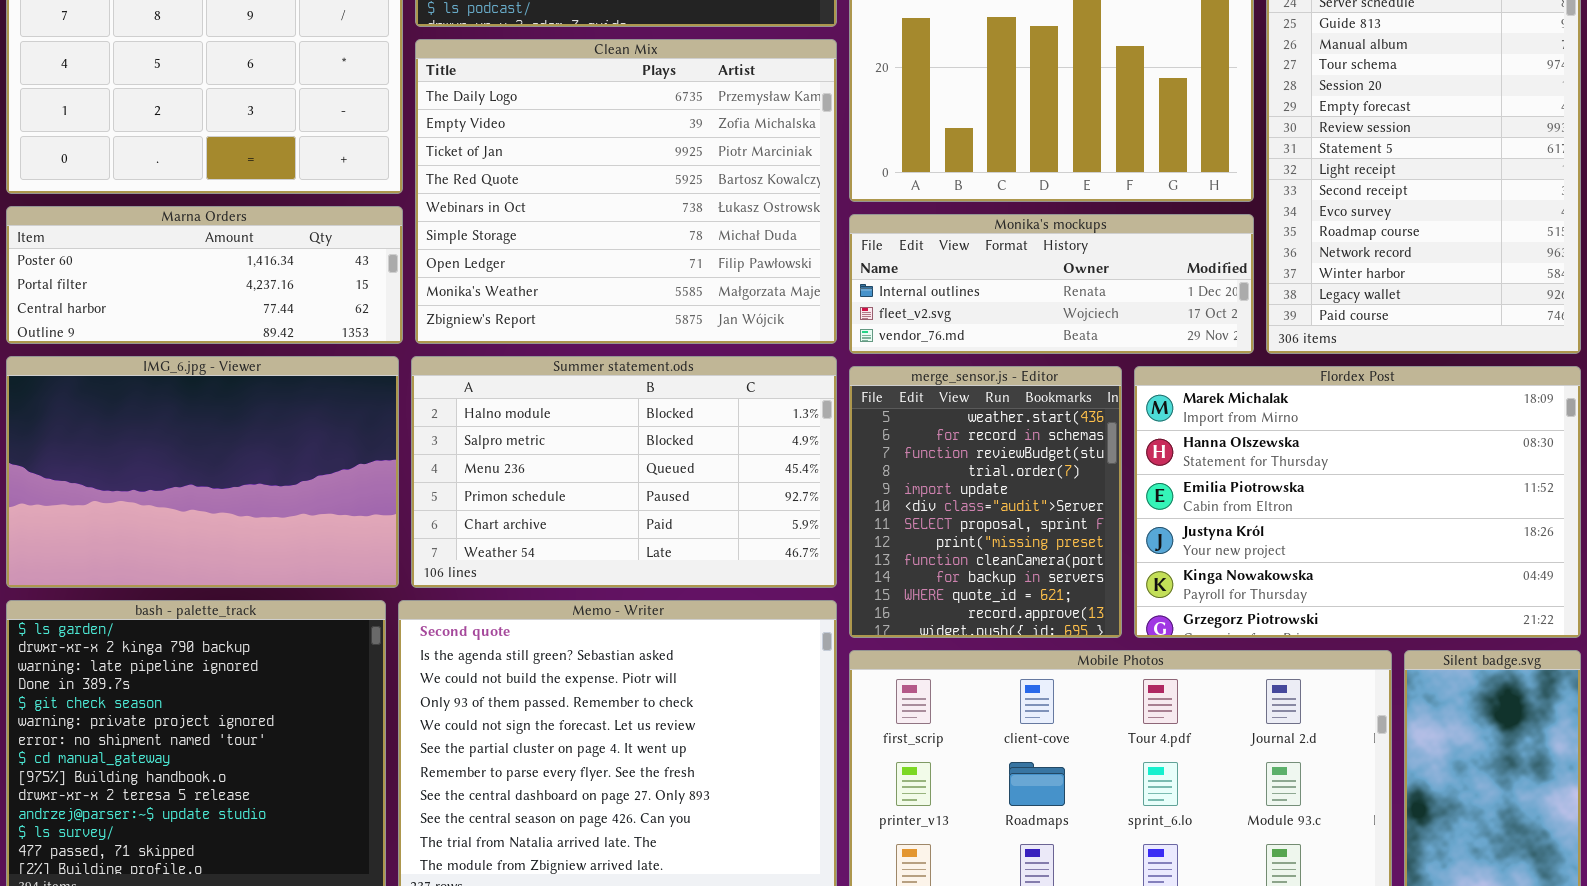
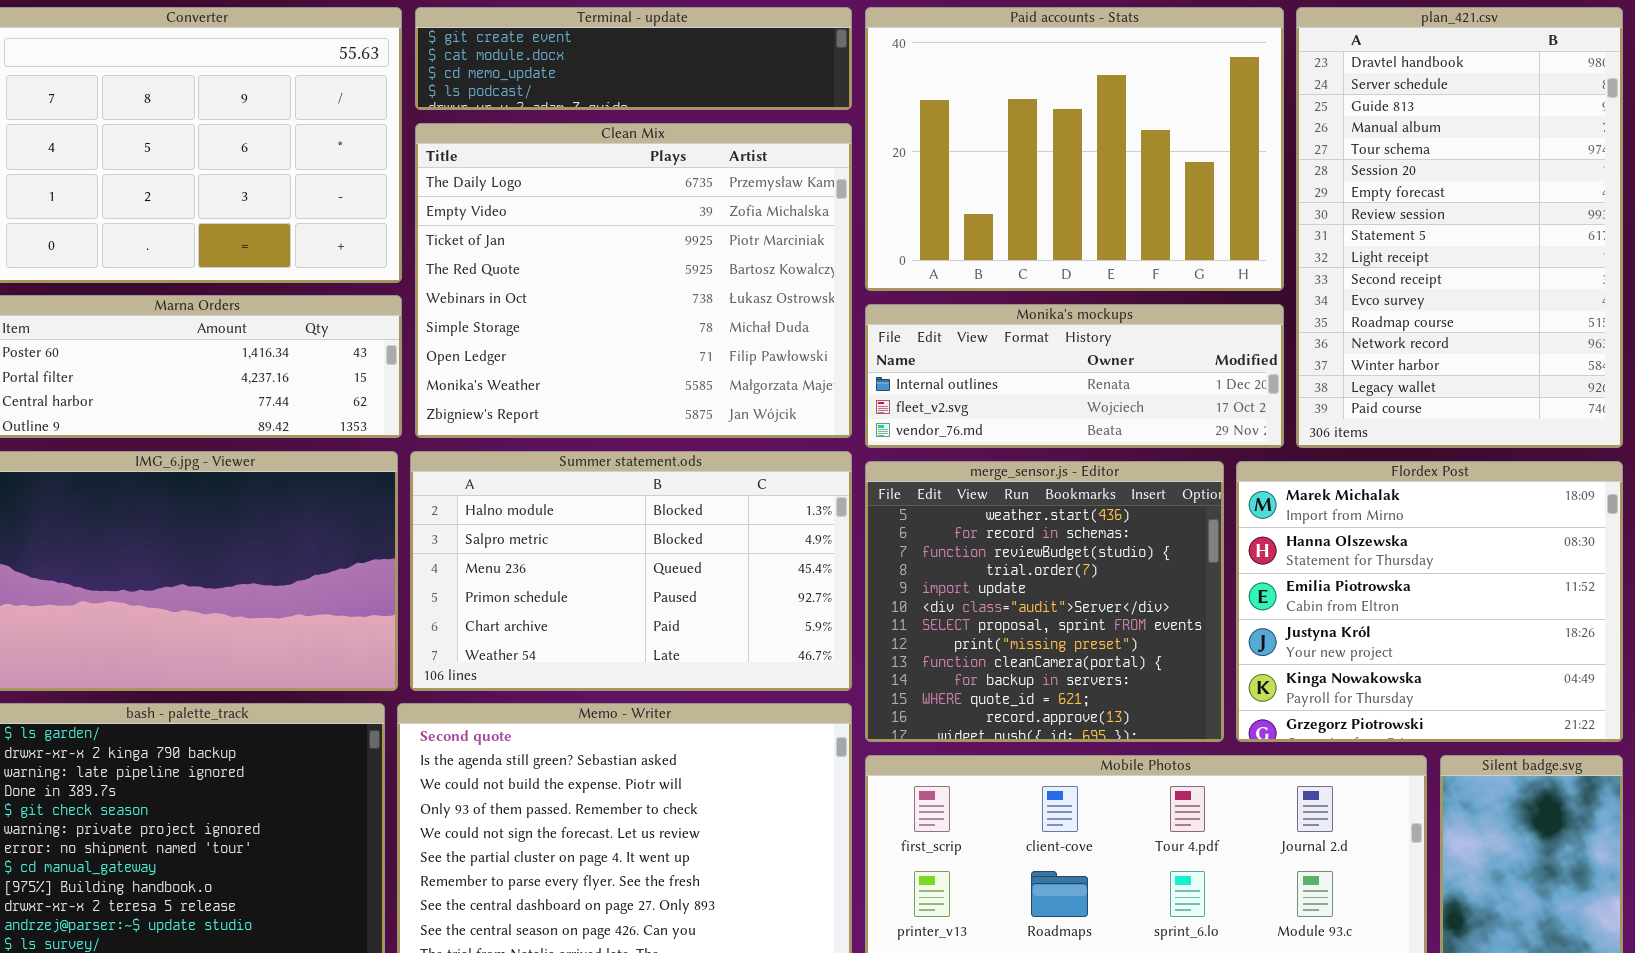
merge_sensor.js - Editor: [849,366,1122,638] -> [865,461,1224,742], resized
Flordex Post: [1134,366,1581,638] -> [1236,461,1623,742], resized

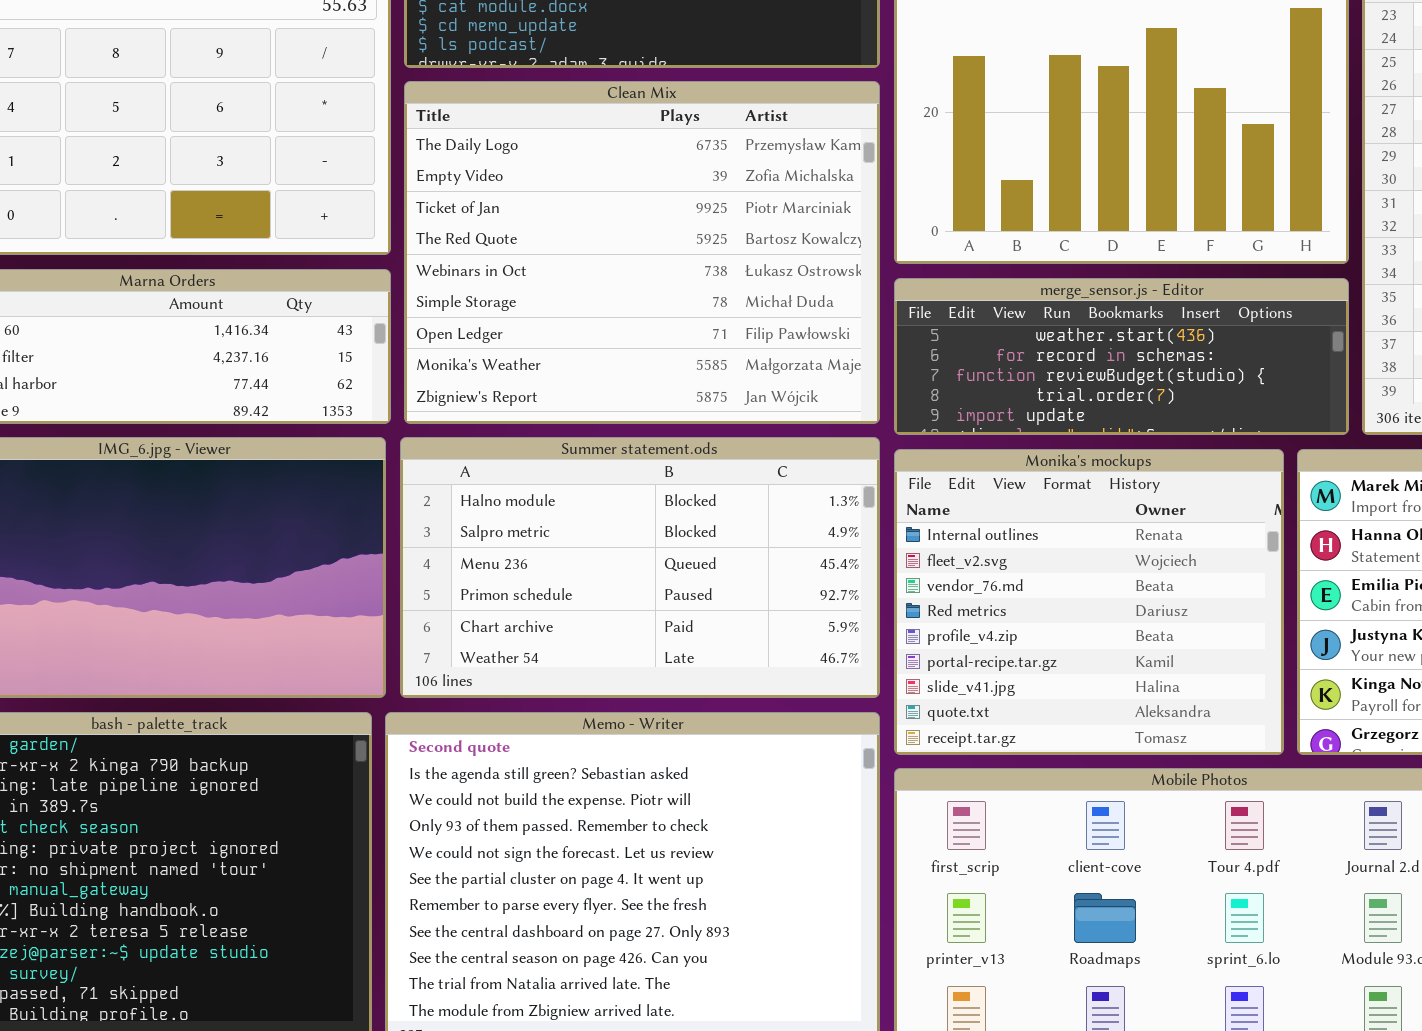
Monika's mockups: [865,304,1284,448] -> [894,449,1284,755], moved, resized
merge_sensor.js - Editor: [865,461,1224,742] -> [894,278,1349,435], moved, resized

